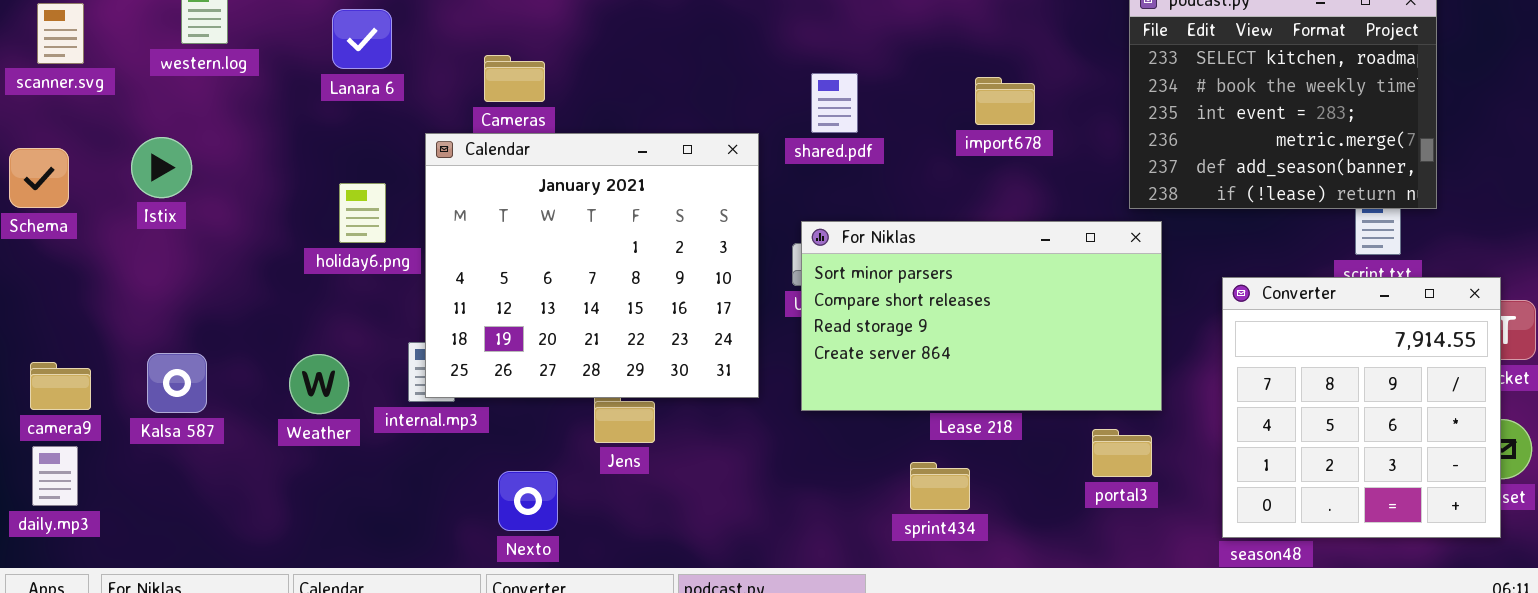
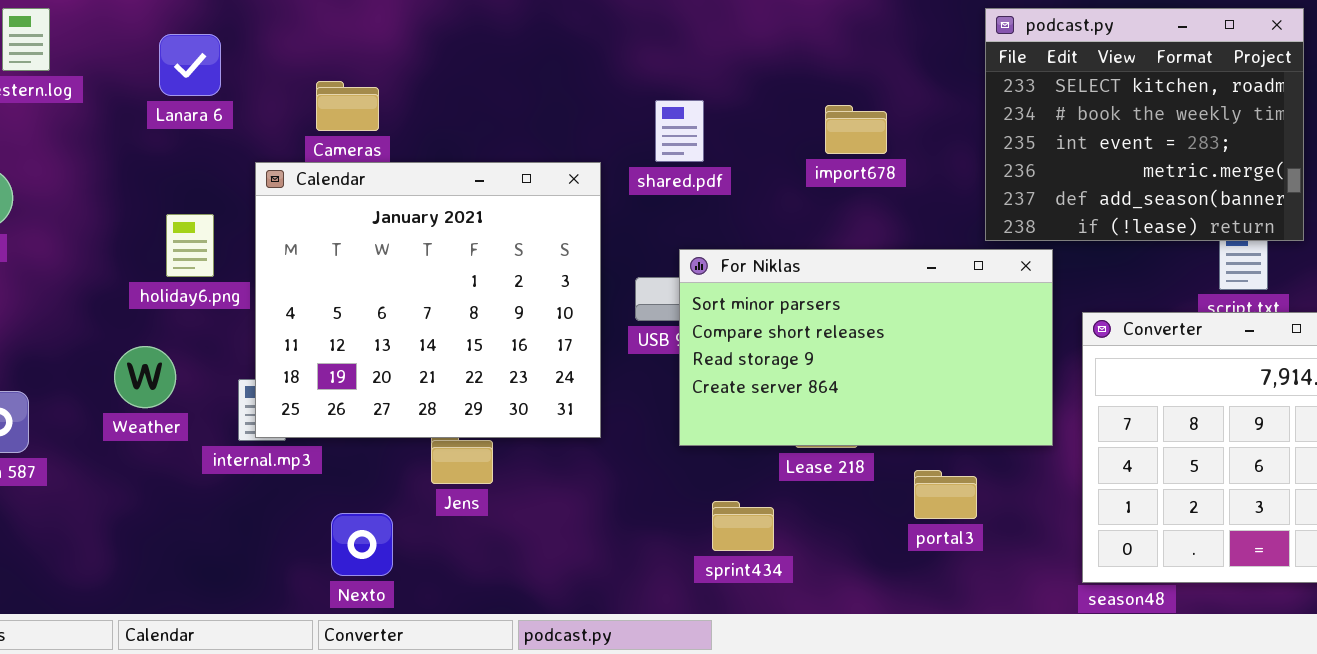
For Niklas: [801,221,1162,411] -> [679,249,1053,446], moved
Weather: [289,354,349,414] -> [114,346,176,408], moved
portal3: [1092,429,1152,477] -> [914,470,977,519], moved
sprint434: [910,462,970,510] -> [712,501,774,551], moved

